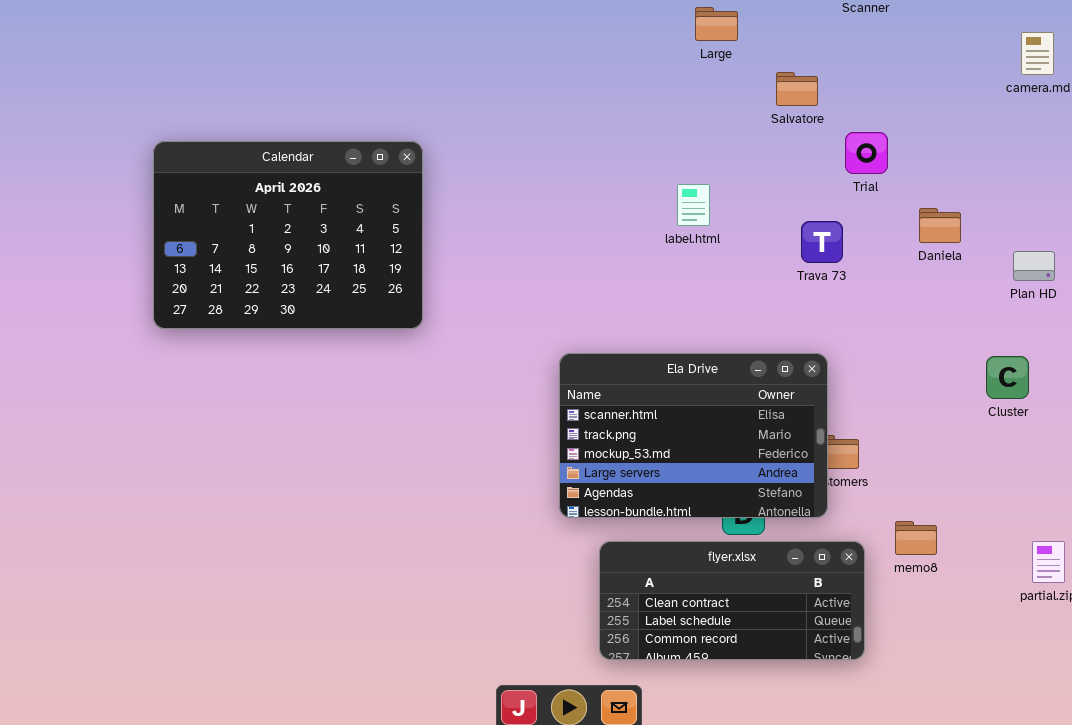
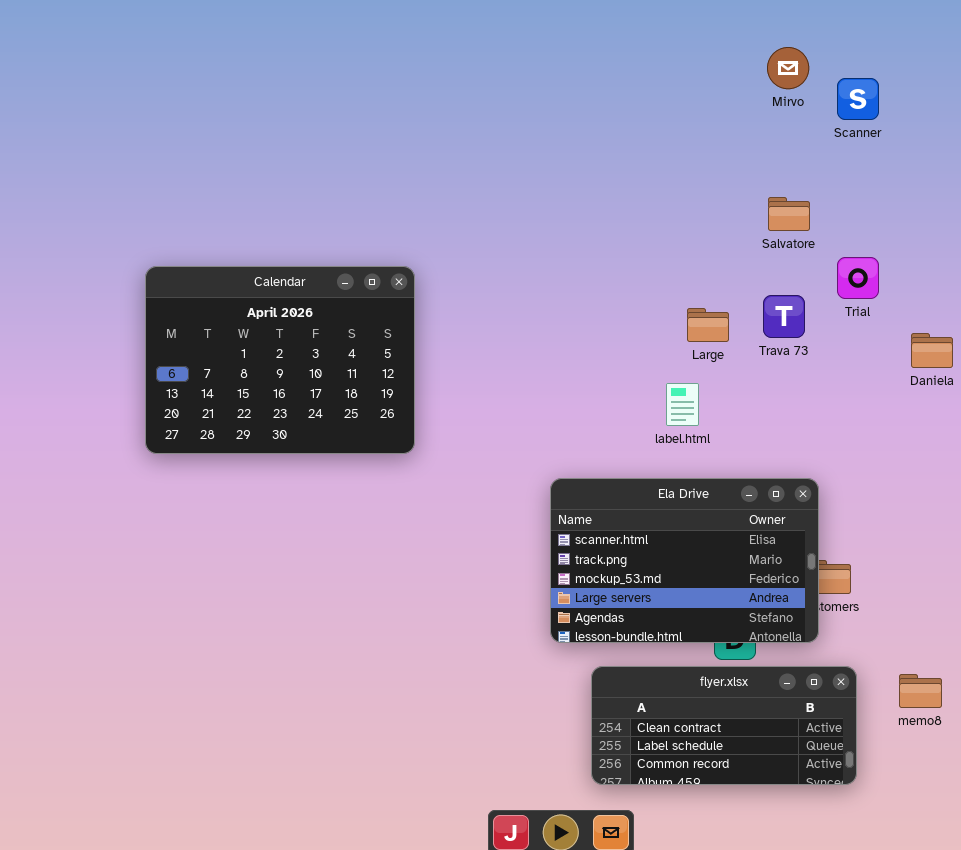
Large: [695,7,738,41] -> [687,308,729,342], moved
label.html: [677,184,710,226] -> [666,383,699,426], moved
Trava 73: [801,221,843,263] -> [763,295,805,338], moved
memo8: [895,521,937,555] -> [899,674,942,708], moved

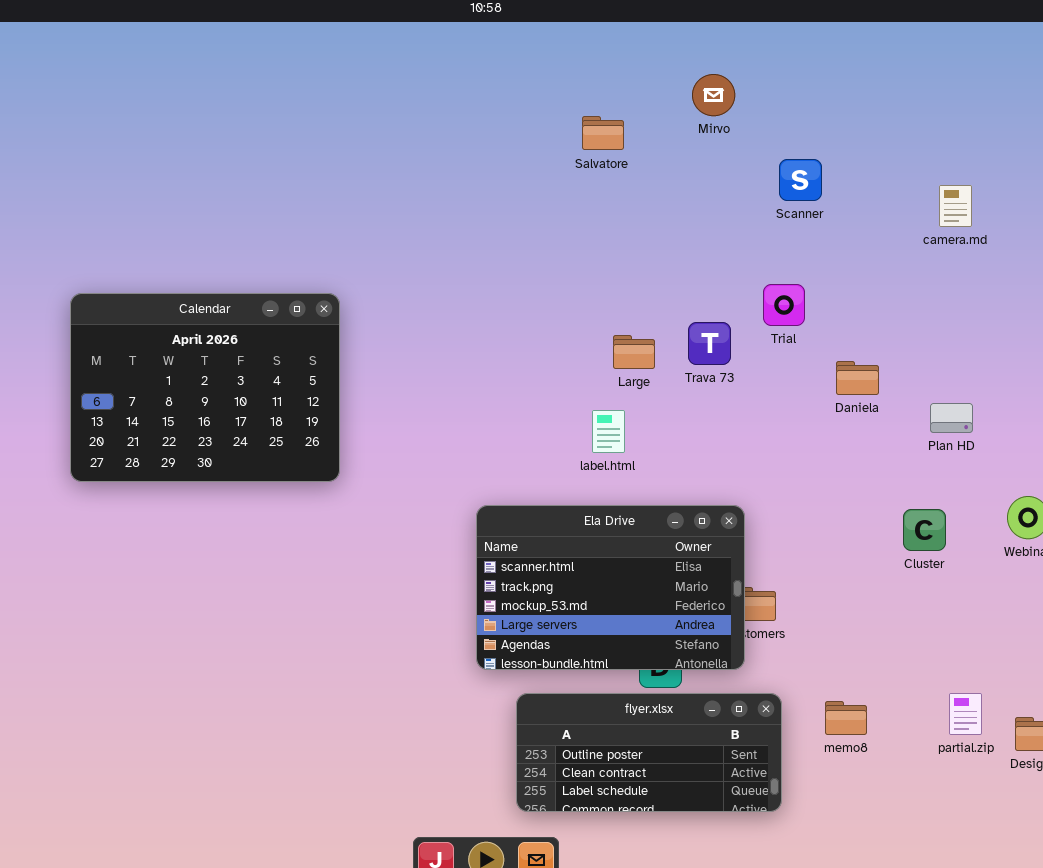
Scanner: [837,78,879,120] -> [779,159,822,201], moved
Salvatore: [768,197,810,231] -> [582,116,624,150], moved
flyer.xlsx: [591,666,857,785] -> [516,693,782,812], scrolled up 1 row

